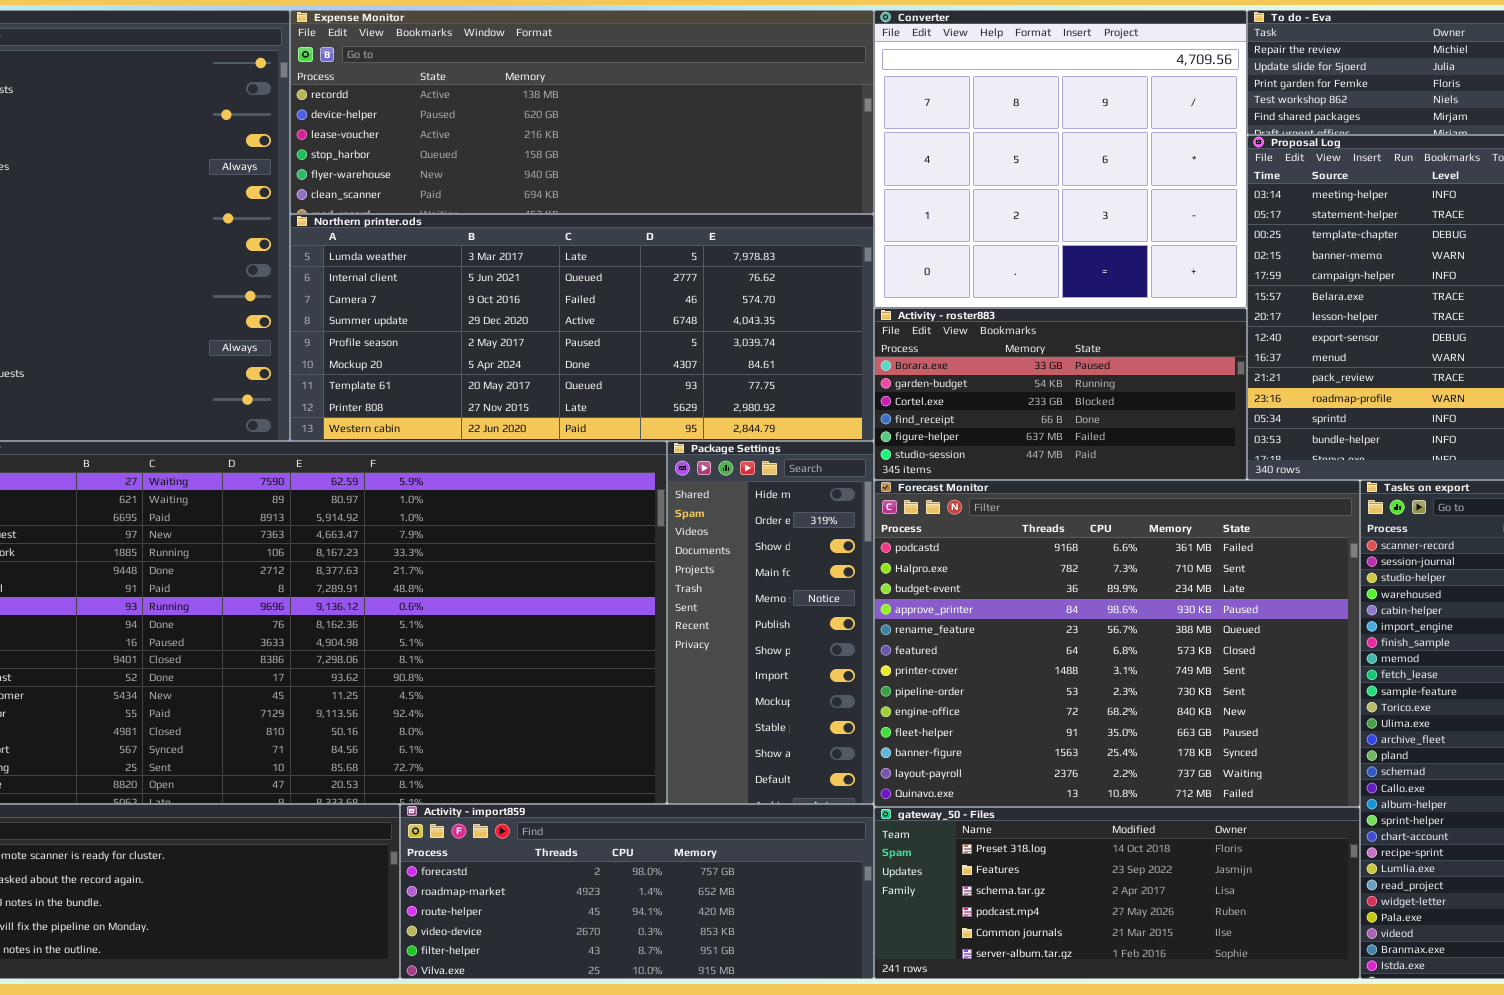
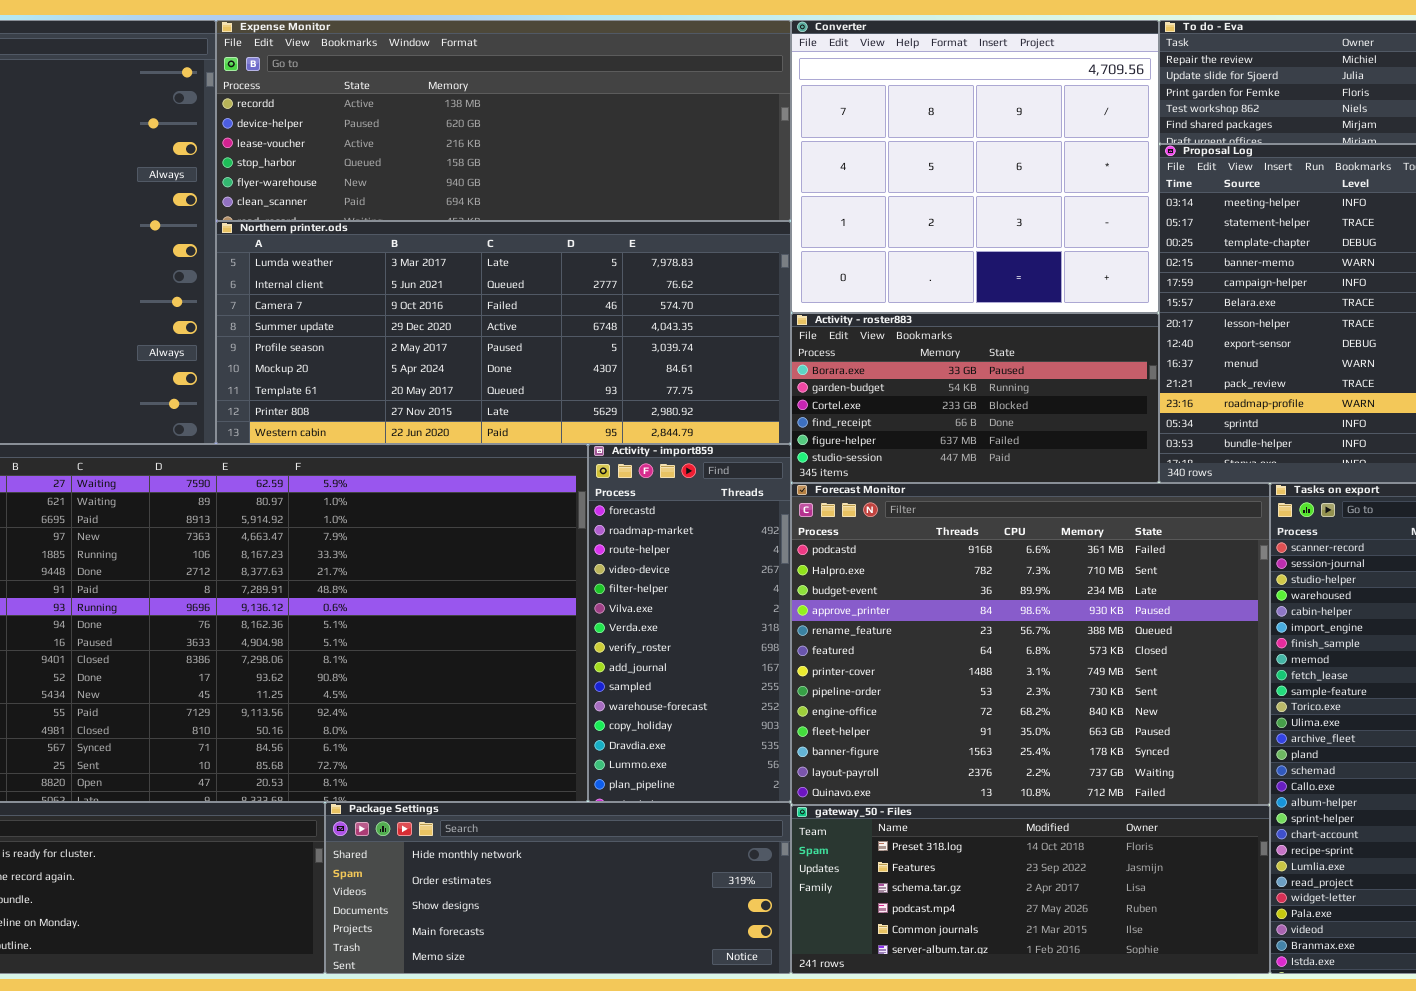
Package Settings: [667,441,874,804] -> [325,802,791,974], moved, resized
Activity - import859: [400,804,874,979] -> [588,444,791,802], moved, resized

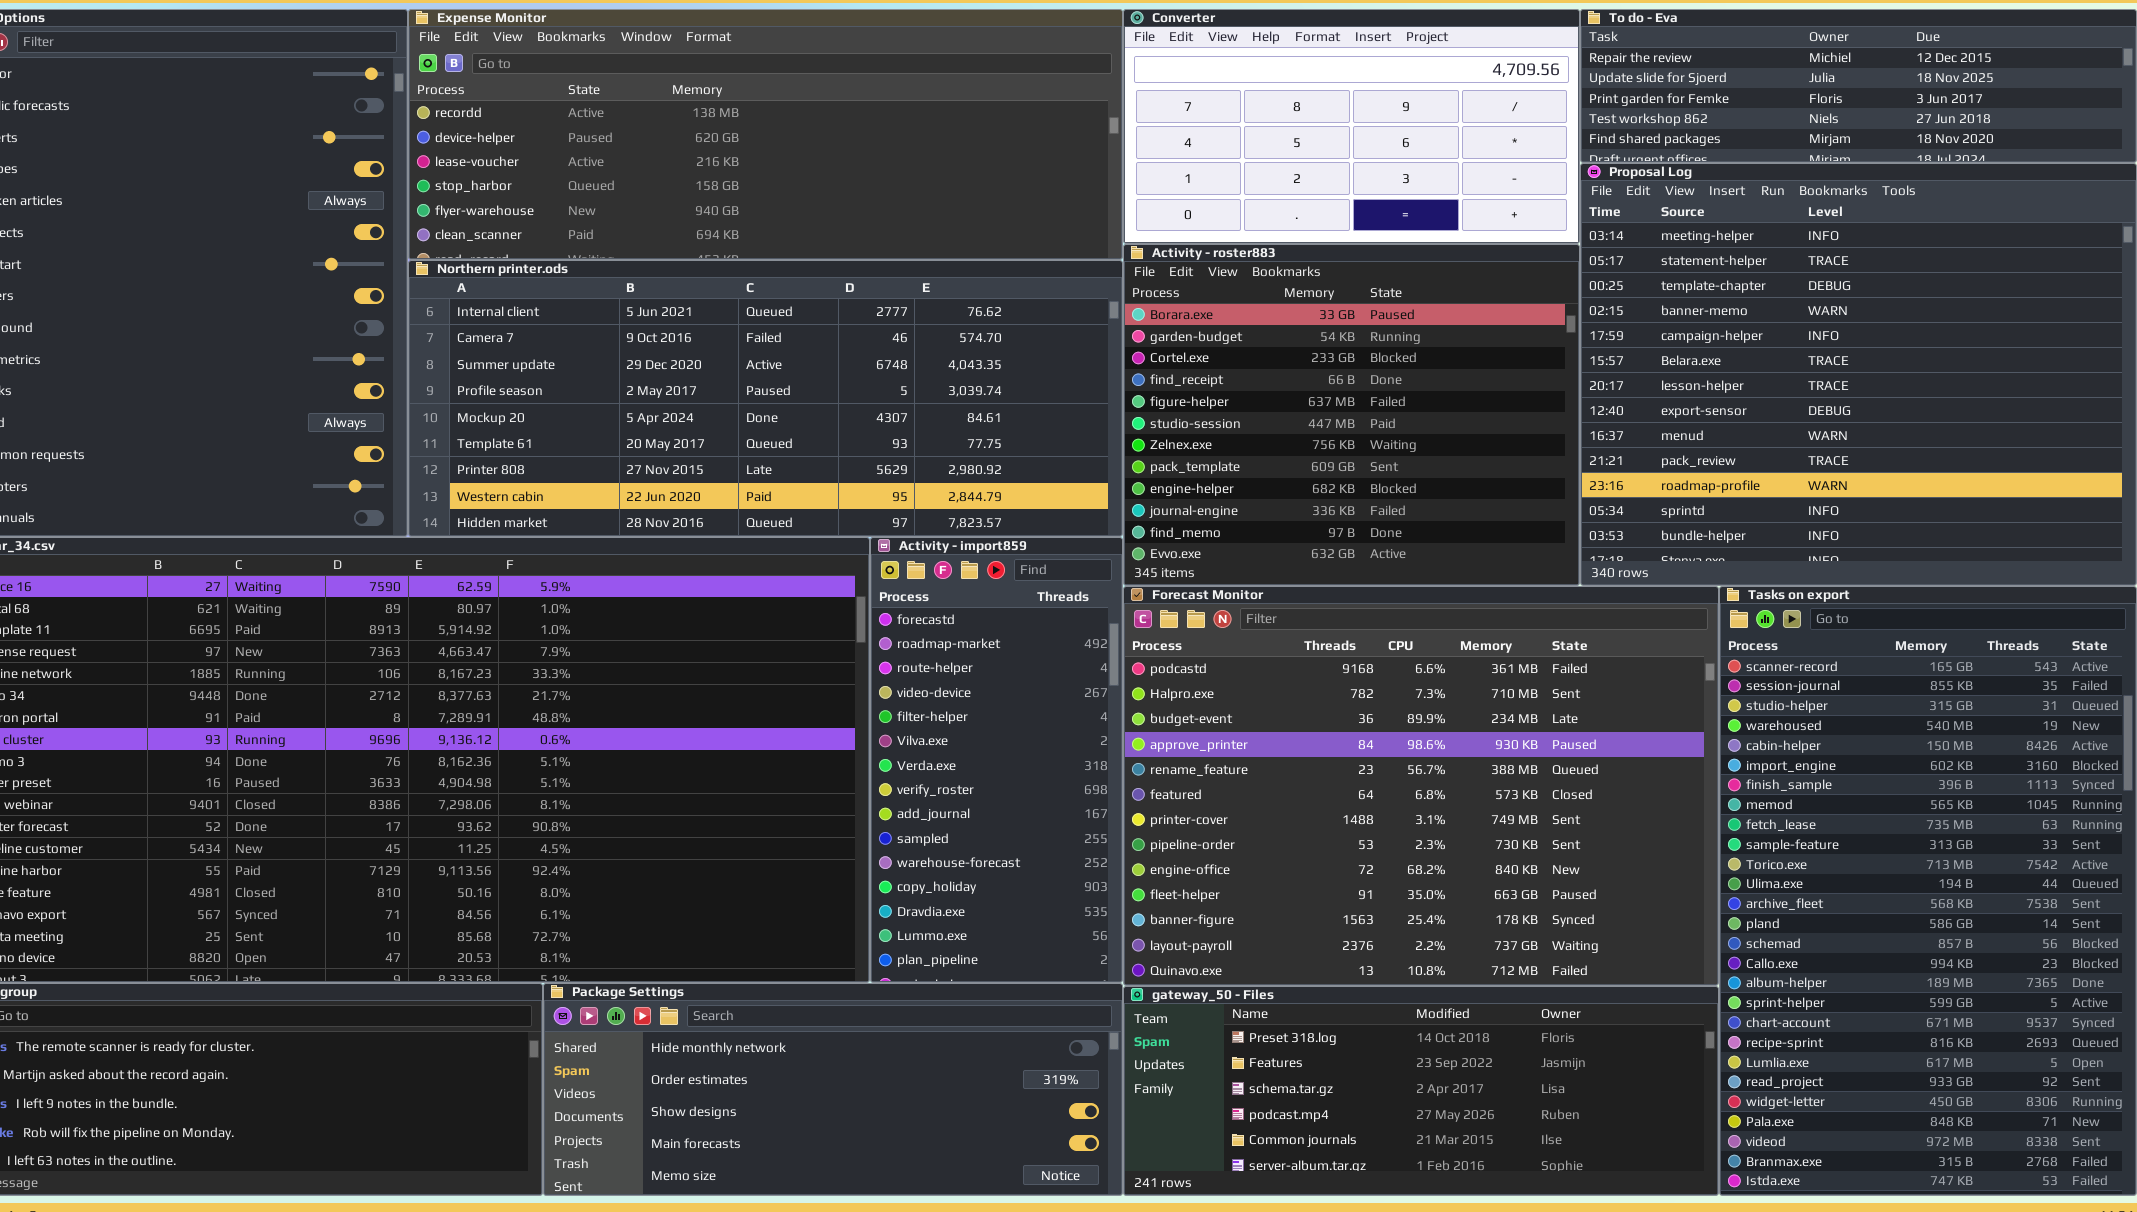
Converter: [791,20,1159,313] -> [1123,9,1580,244], resized
Northern printer.ods: [216,221,791,444] -> [408,260,1123,537], scrolled down 1 row
Activity - roster883: [791,313,1159,483] -> [1123,244,1580,586], resized

